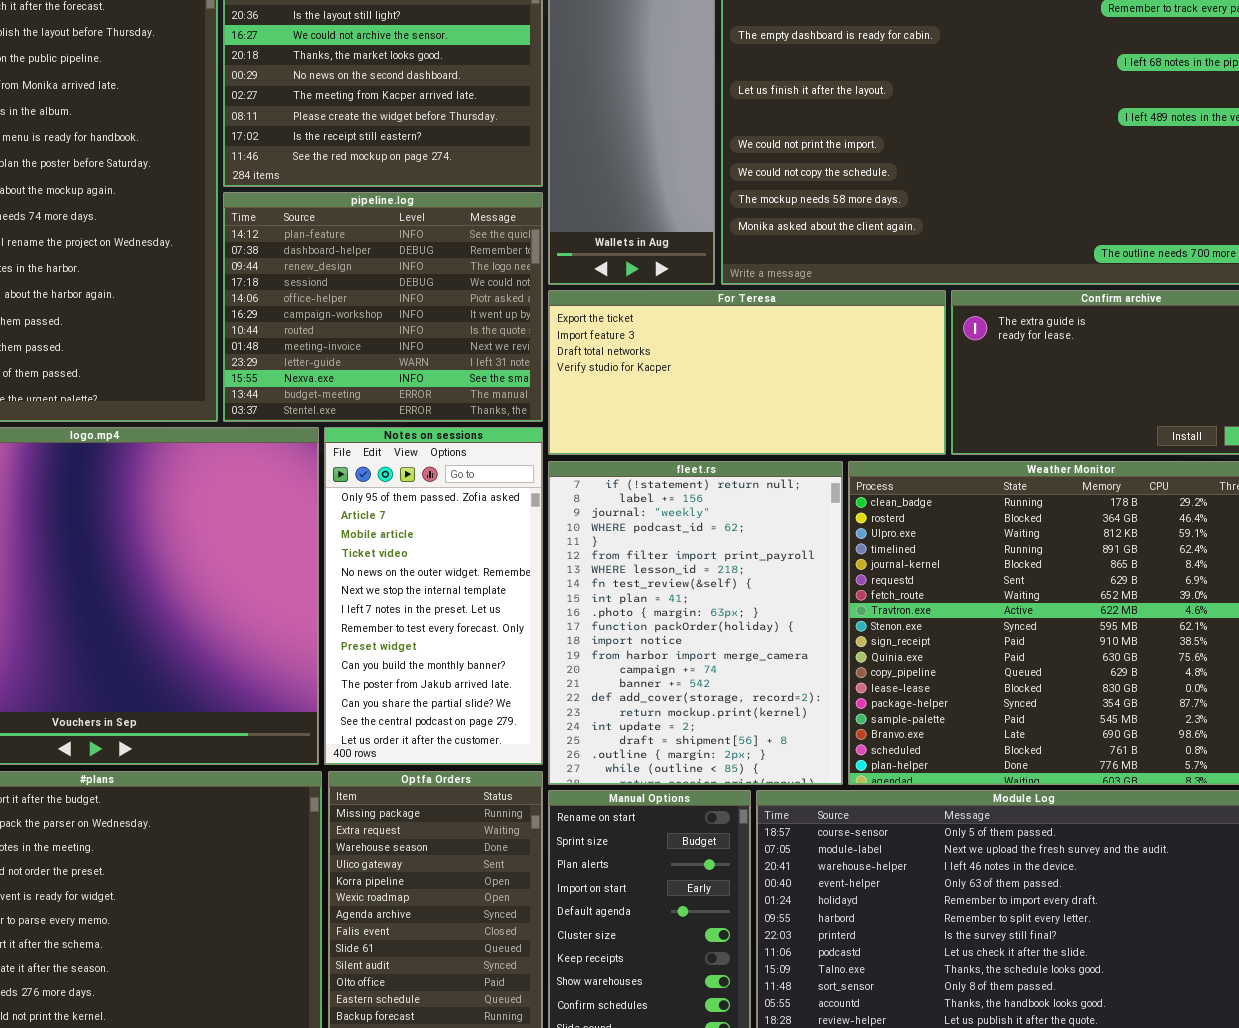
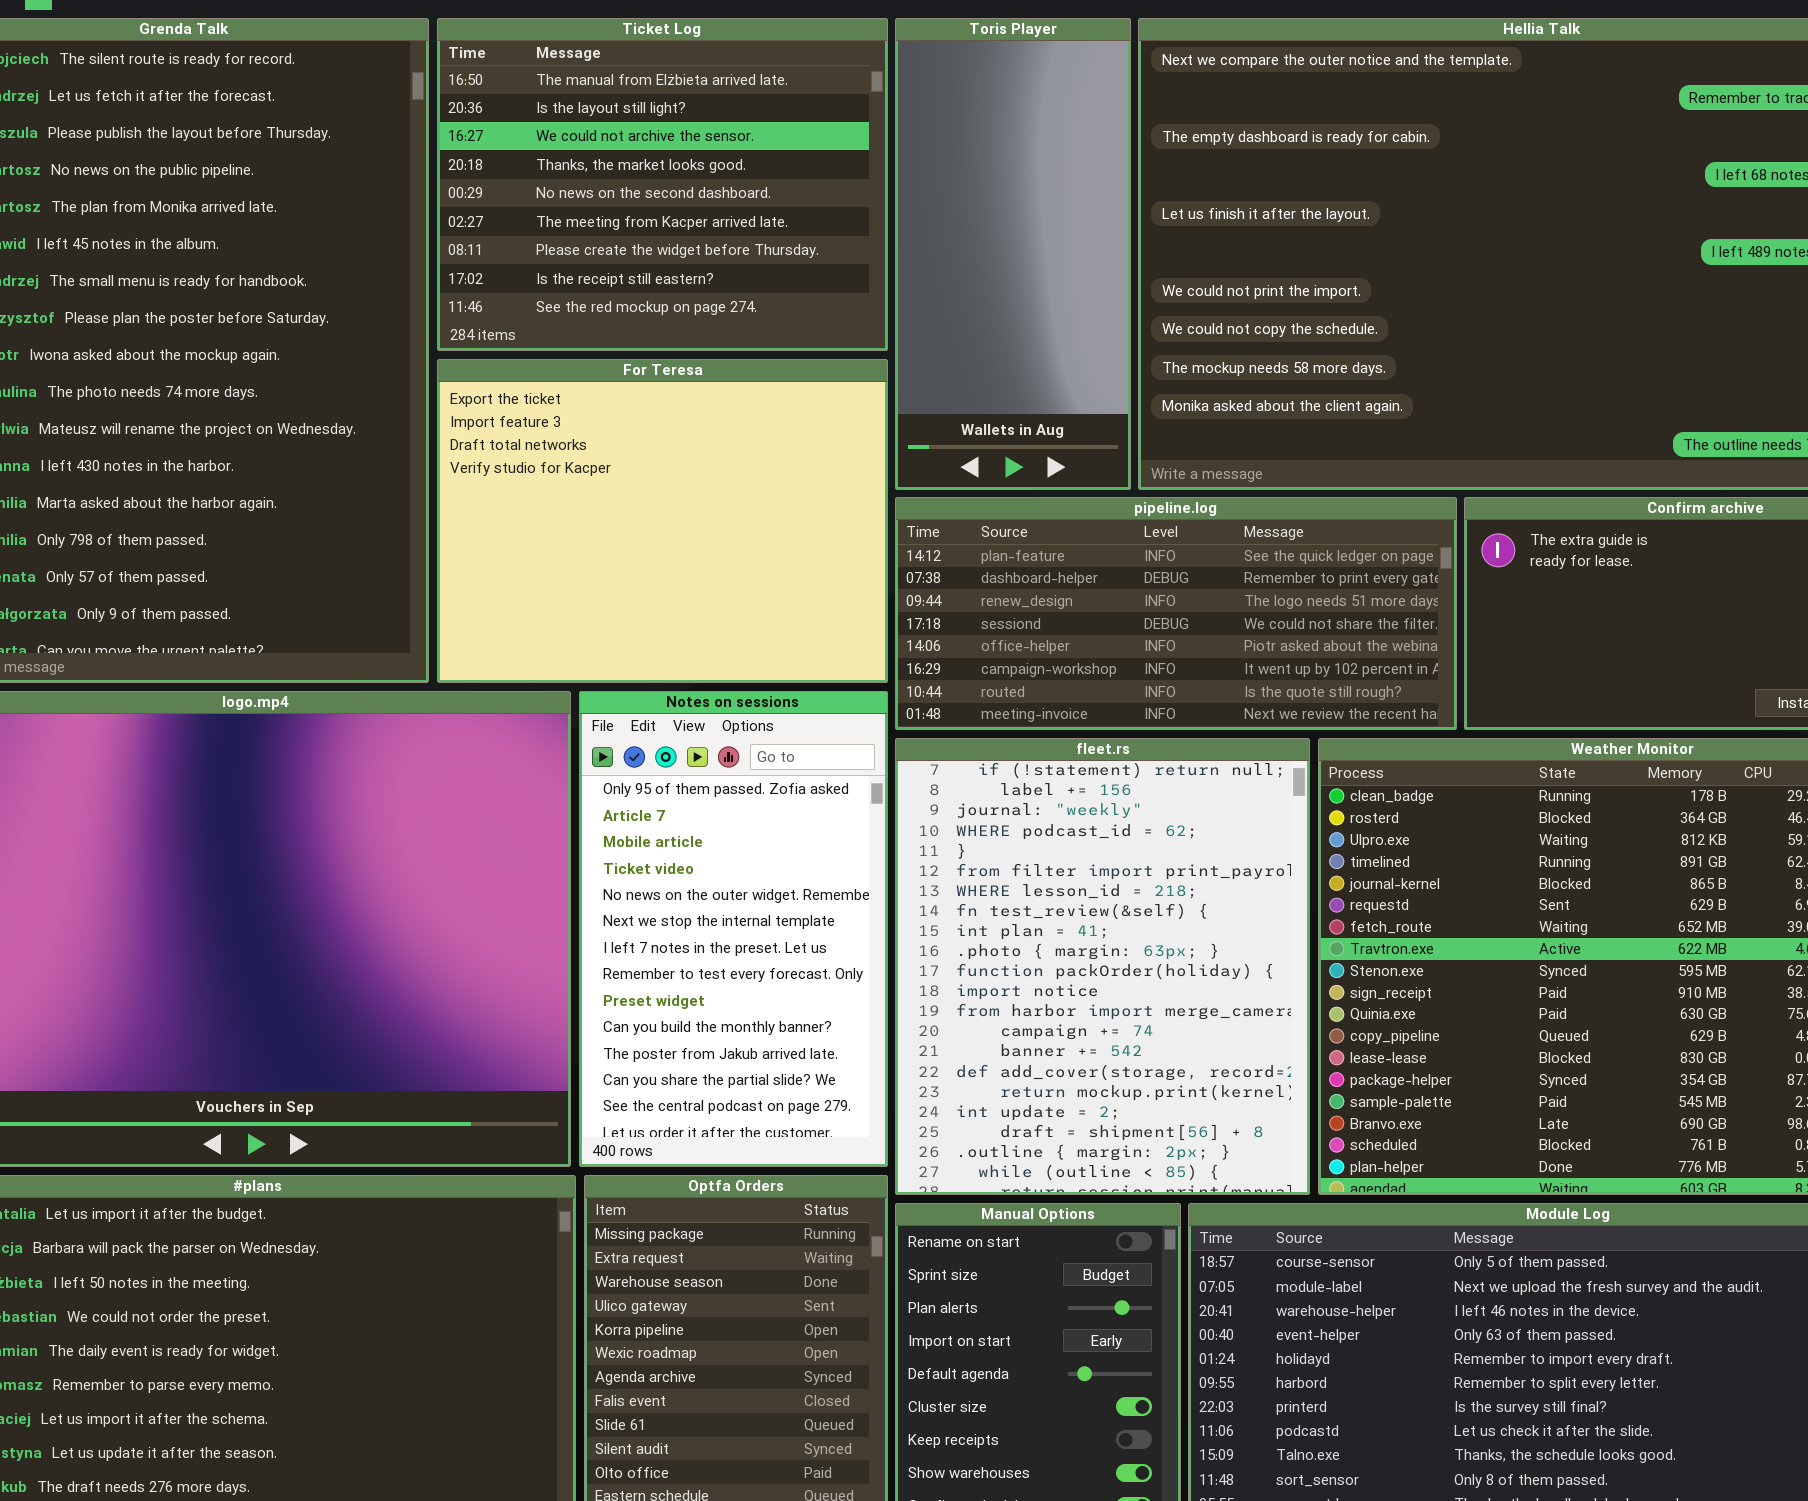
pipeline.log: [223,192,543,422] -> [895,497,1457,730], moved, resized
For Teresa: [548,290,946,455] -> [437,359,888,683], moved, resized

